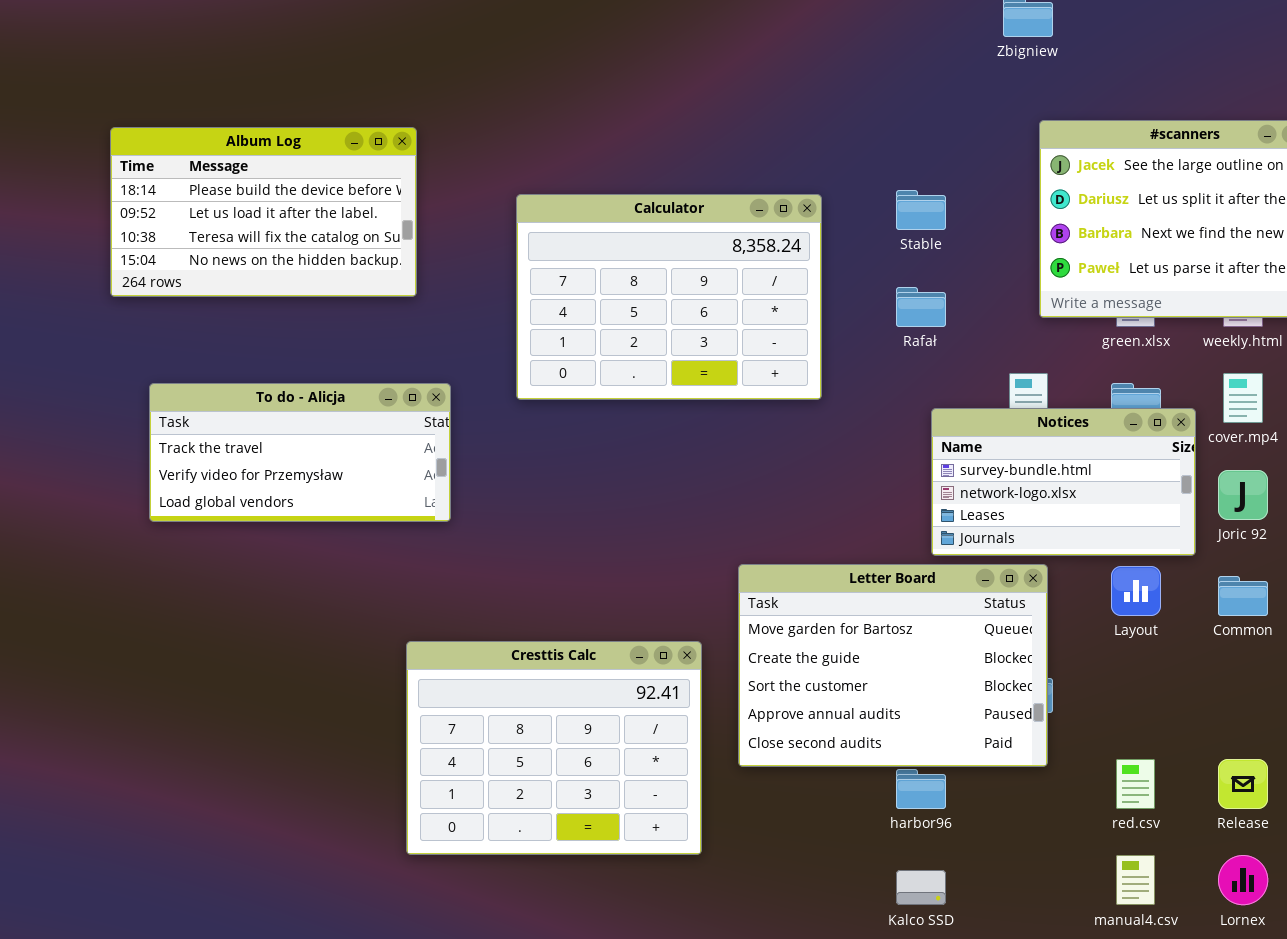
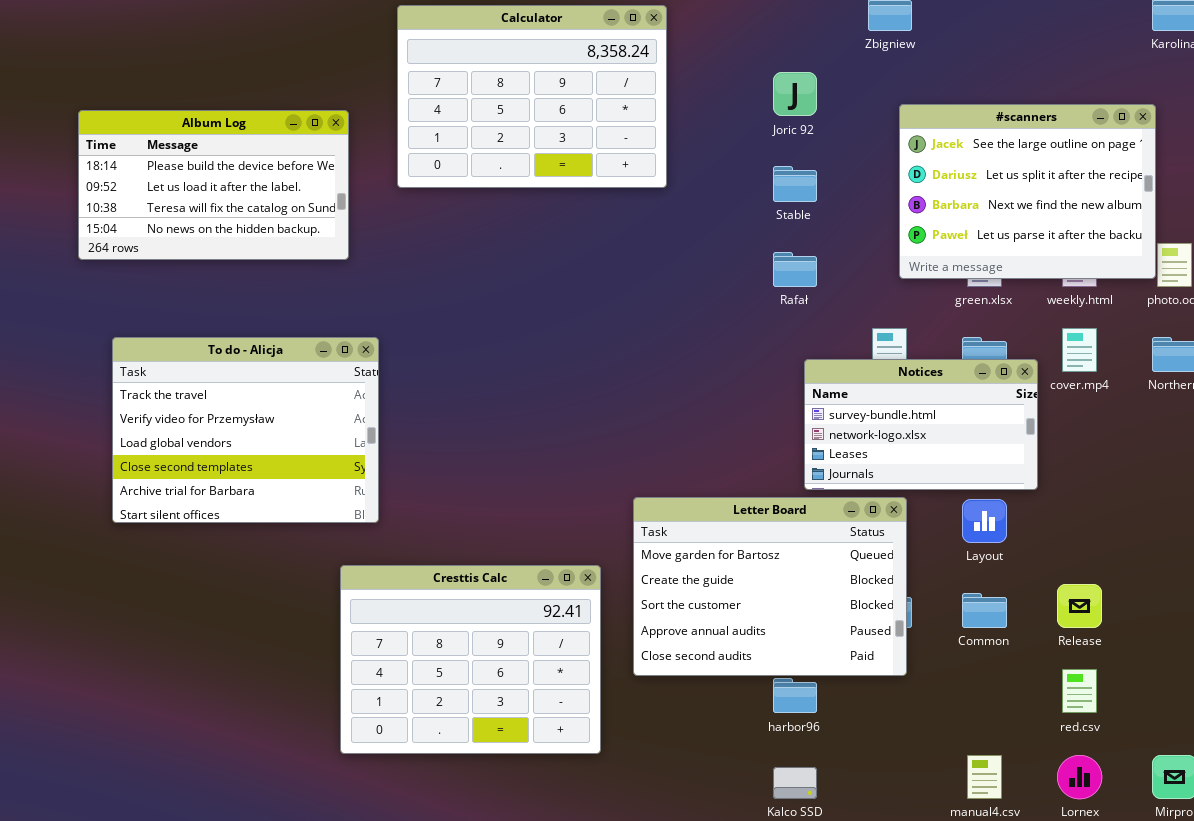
Calculator: [516,194,822,400] -> [397,5,667,188], moved
To do - Alicja: [149,383,451,522] -> [112,337,379,523], resized
Joric 92: [1218,470,1268,520] -> [773,72,817,116], moved
Common: [1218,576,1268,616] -> [962,593,1007,628], moved
red.csv: [1116,759,1155,809] -> [1062,669,1097,713], moved
Release: [1218,759,1268,809] -> [1057,584,1102,628], moved

